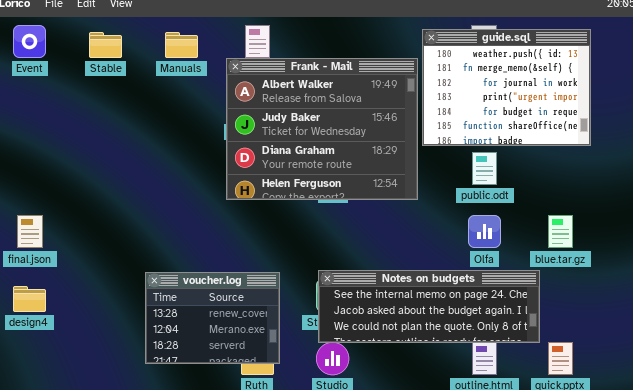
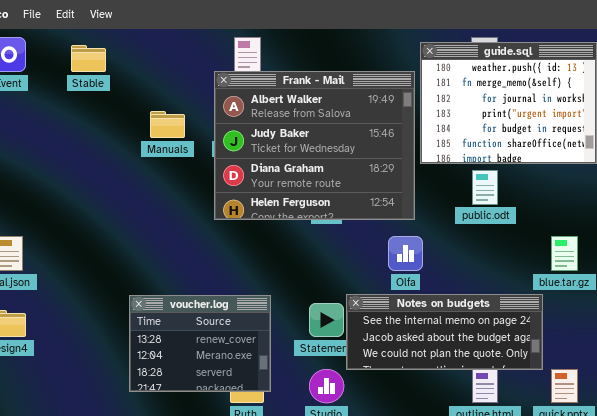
Manuals: [165,32,198,58] -> [150,111,185,138], moved
Olfa: [468,215,501,248] -> [388,236,423,271], moved
Notes on budgets: [318,270,540,343] -> [346,294,543,370], resized

